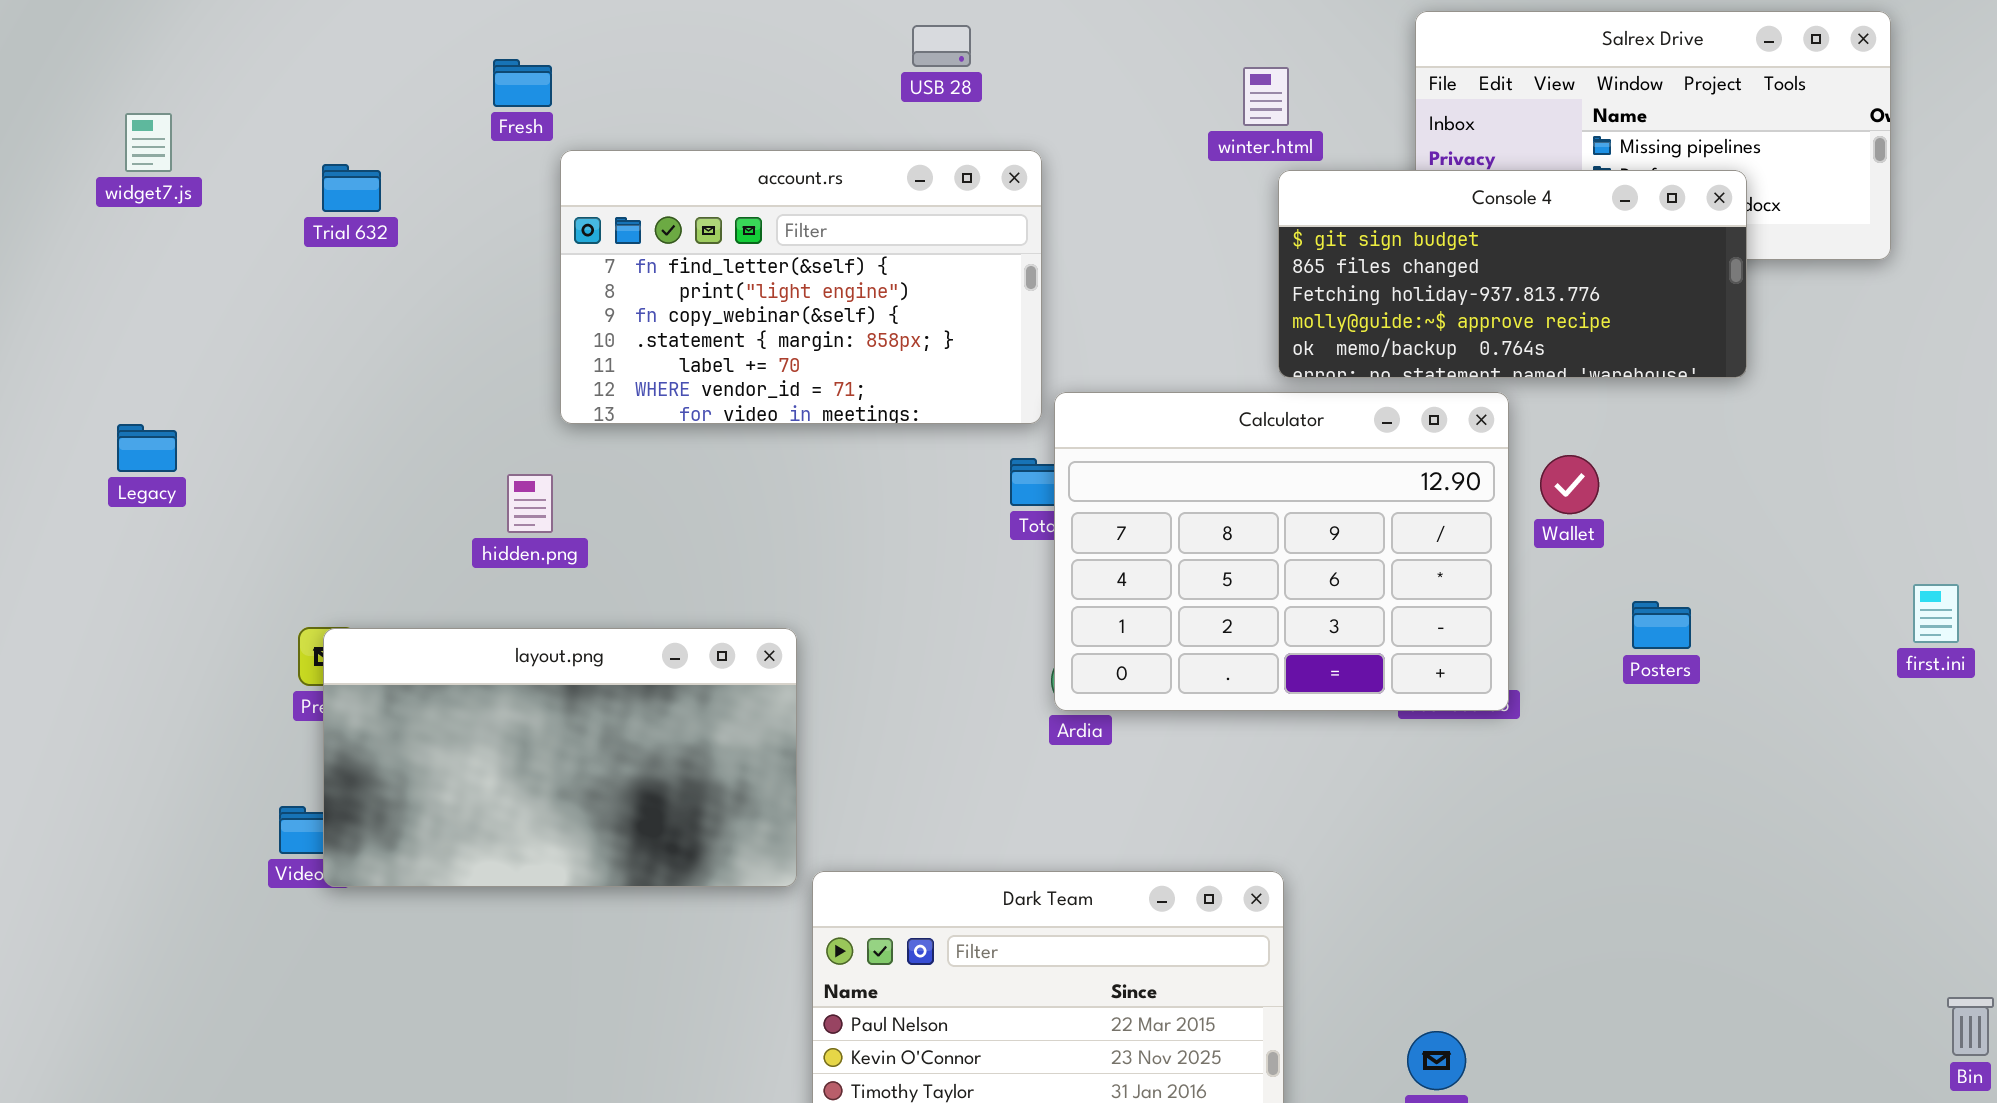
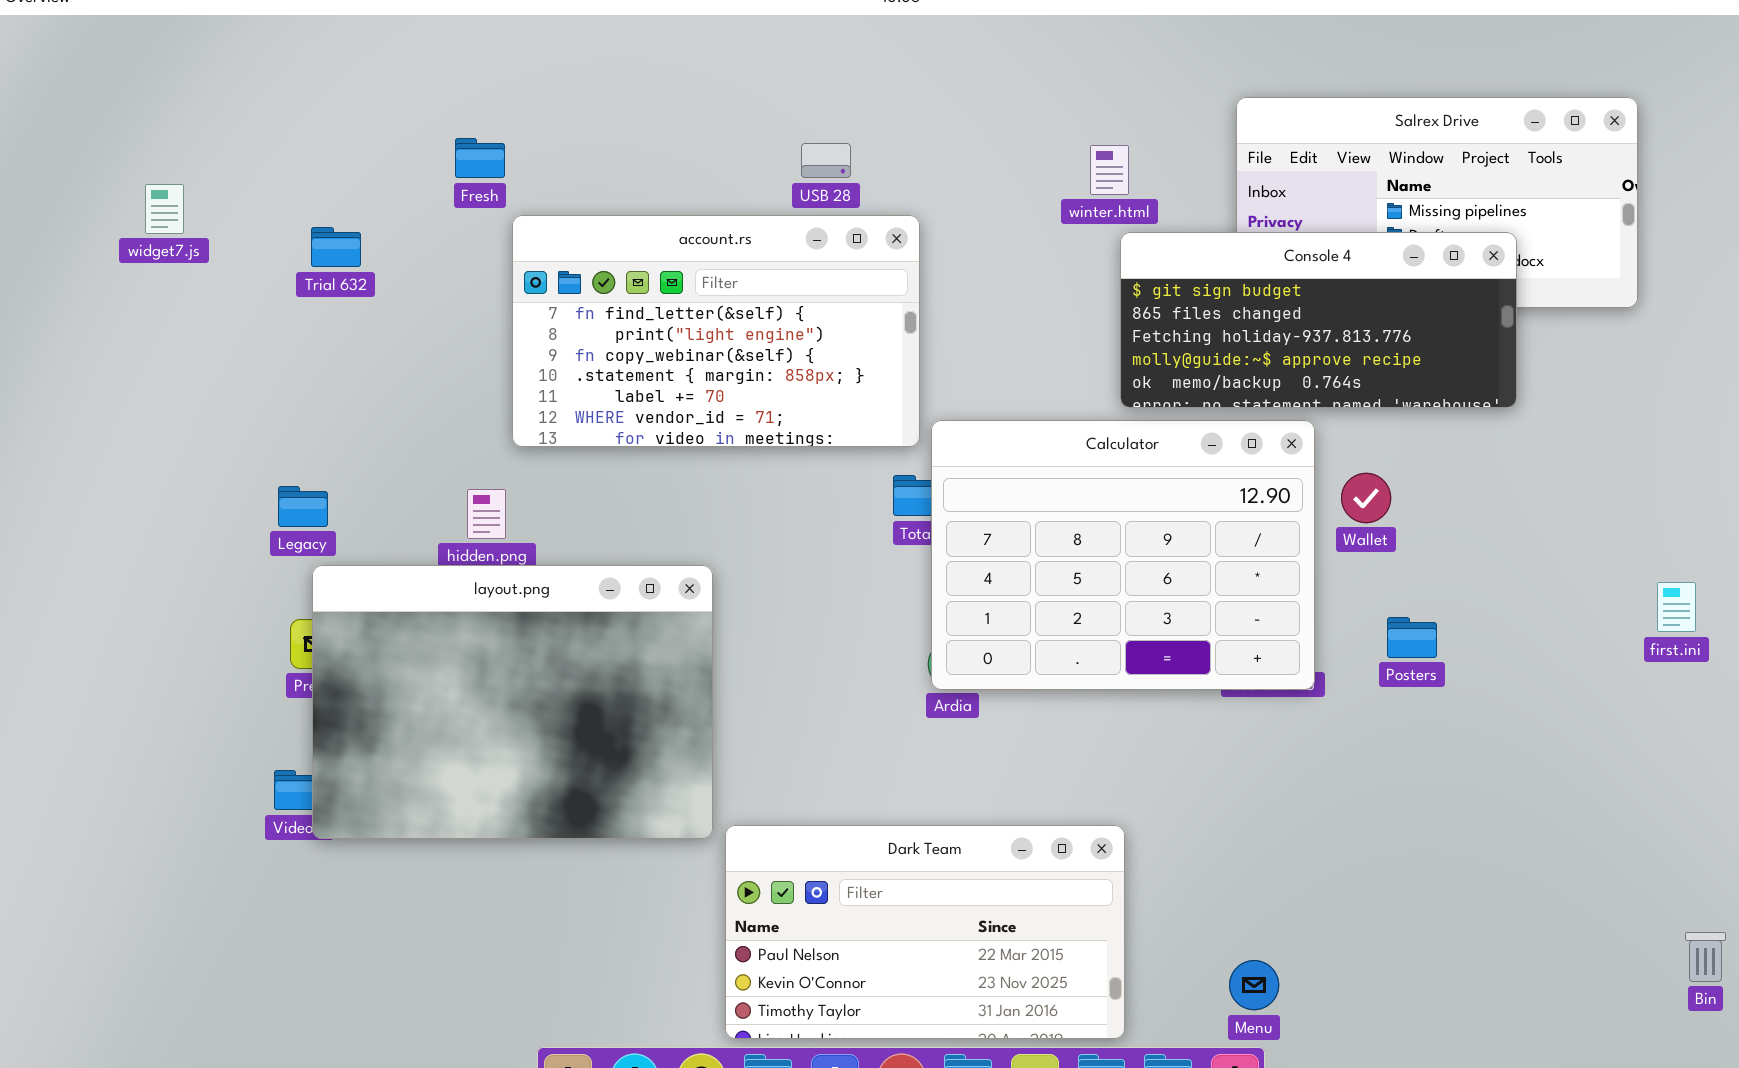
USB 28: [912,25,971,67] -> [801,143,851,178], moved
Legacy: [117,424,177,472] -> [278,486,328,527], moved
Posters: [1632,601,1691,649] -> [1387,617,1437,658], moved
layout.png: [323,628,797,887] -> [312,565,713,839], resized

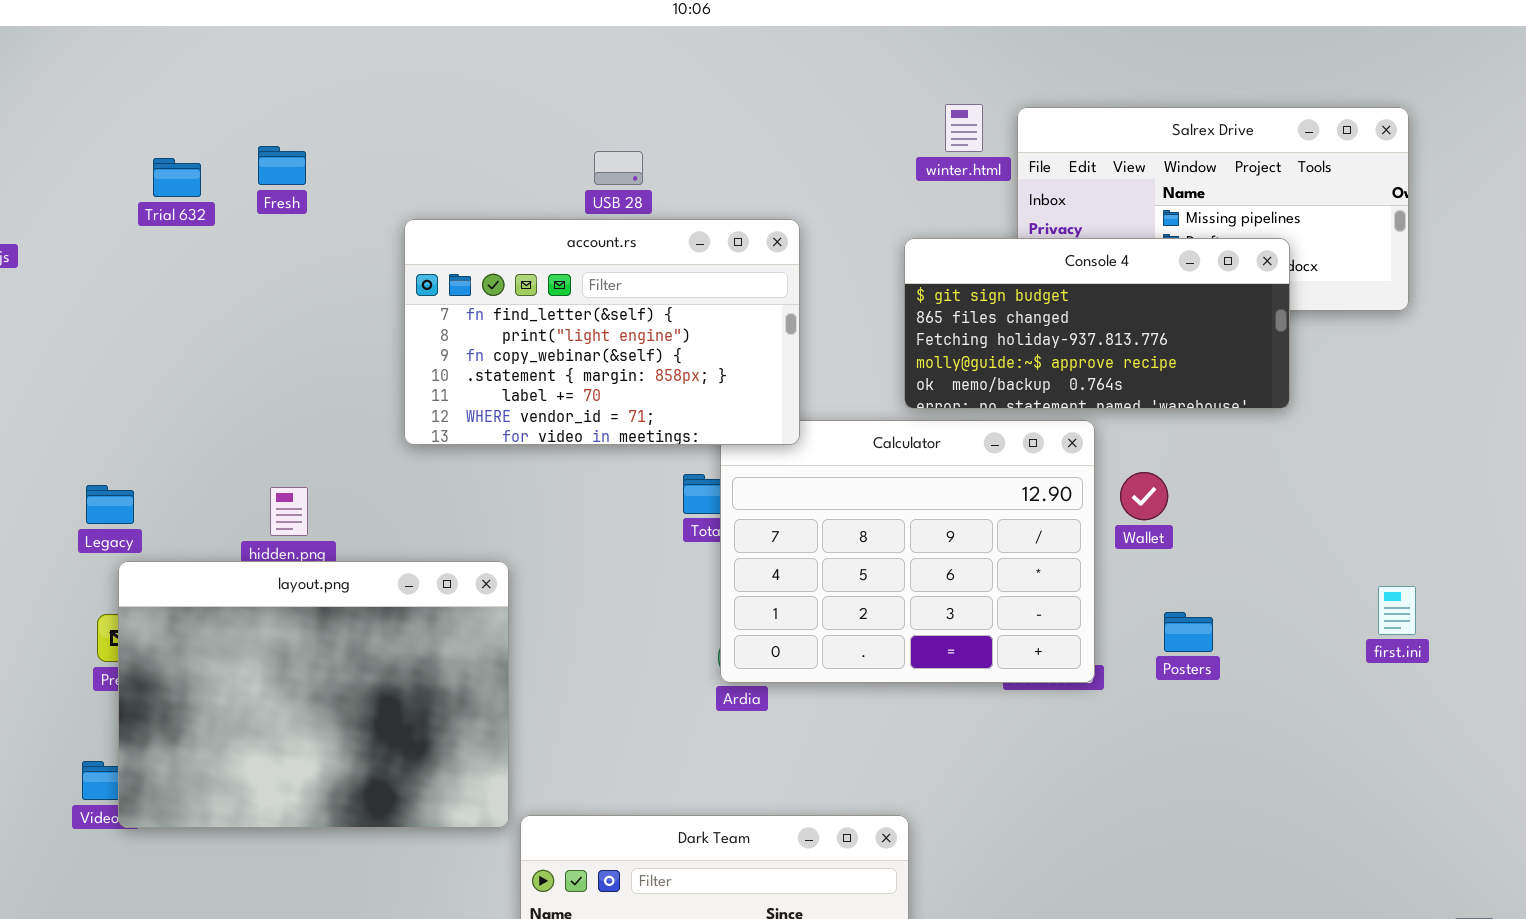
winter.html: [1090,145,1129,195] -> [945,104,983,152], moved
account.rs: [512,215,920,447] -> [404,219,800,445], moved
Trial 632: [311,227,361,267] -> [153,158,201,197], moved
first.ini: [1657,582,1696,632] -> [1378,586,1416,635], moved

